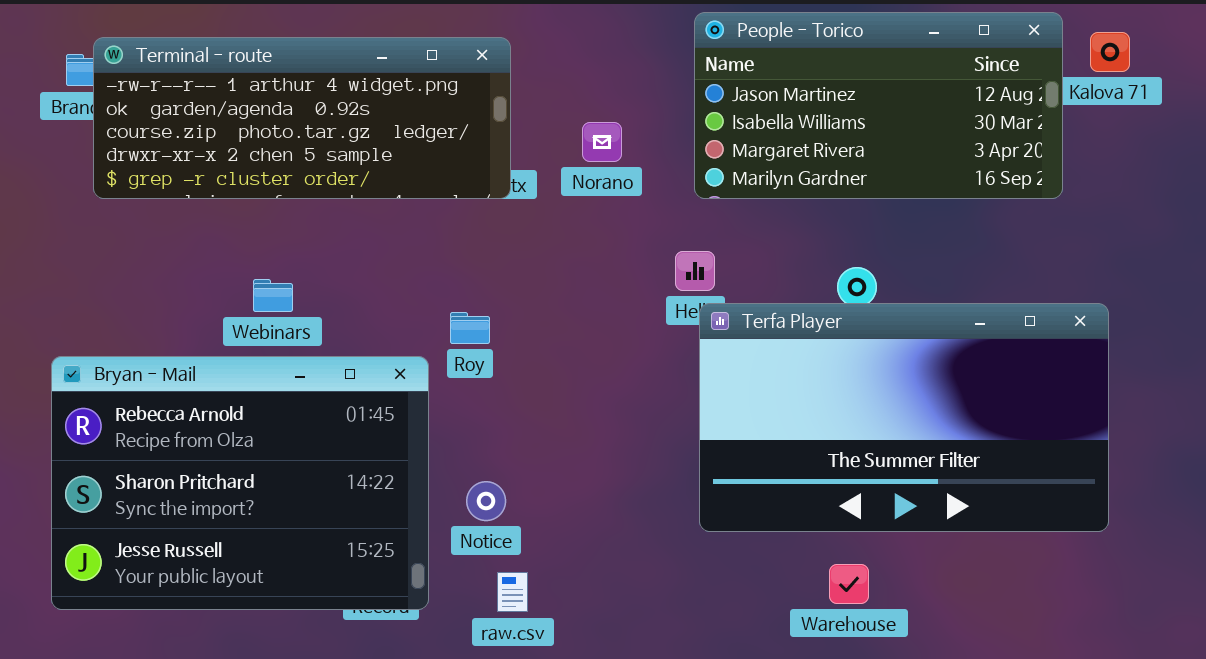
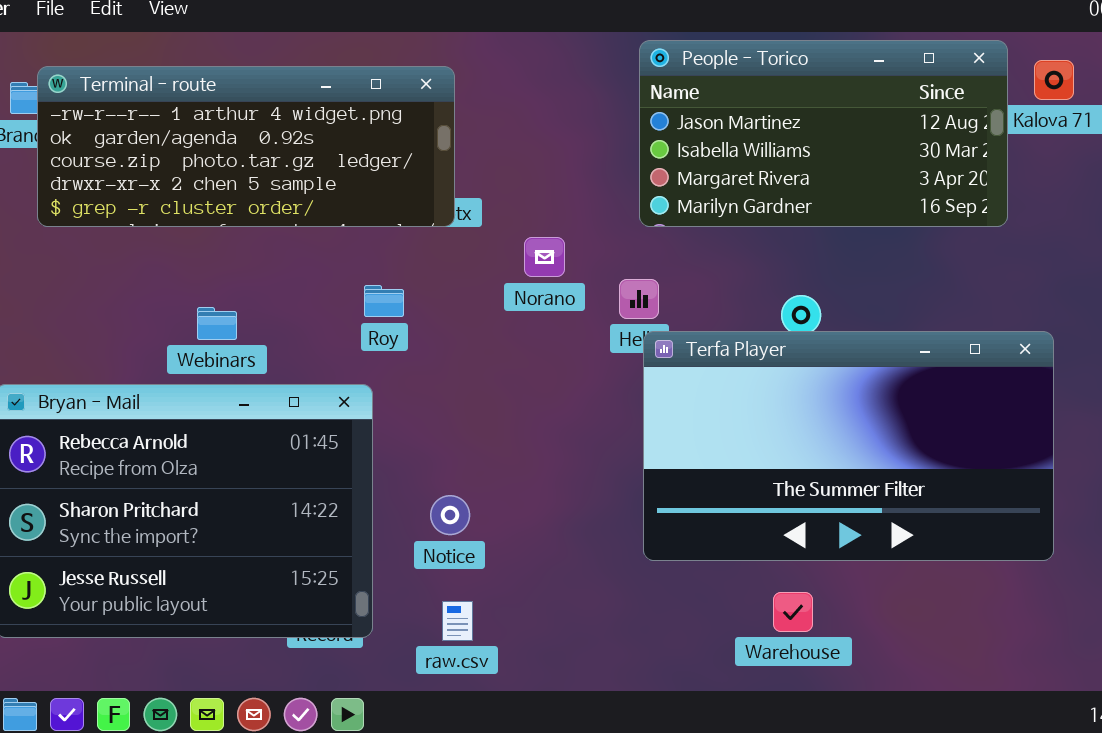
Norano: [582,122,622,162] -> [524,237,565,277], moved
Roy: [450,312,490,344] -> [364,285,404,317], moved
Notice: [466,481,506,521] -> [430,495,470,535], moved

